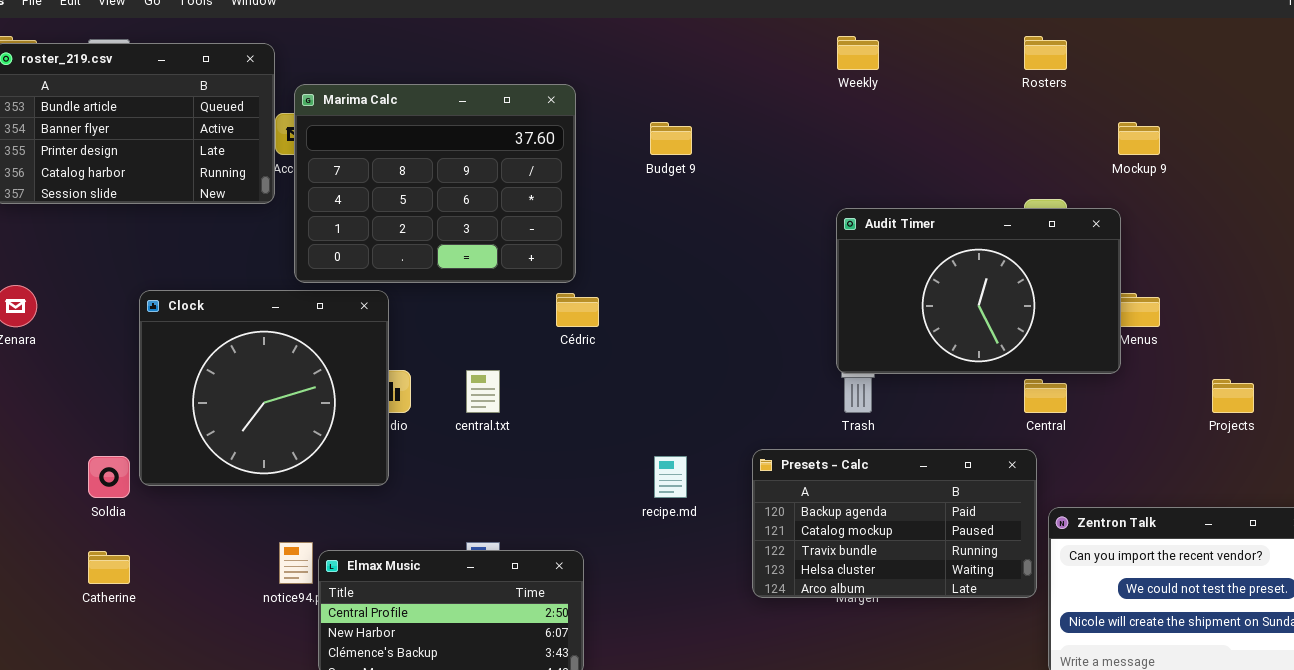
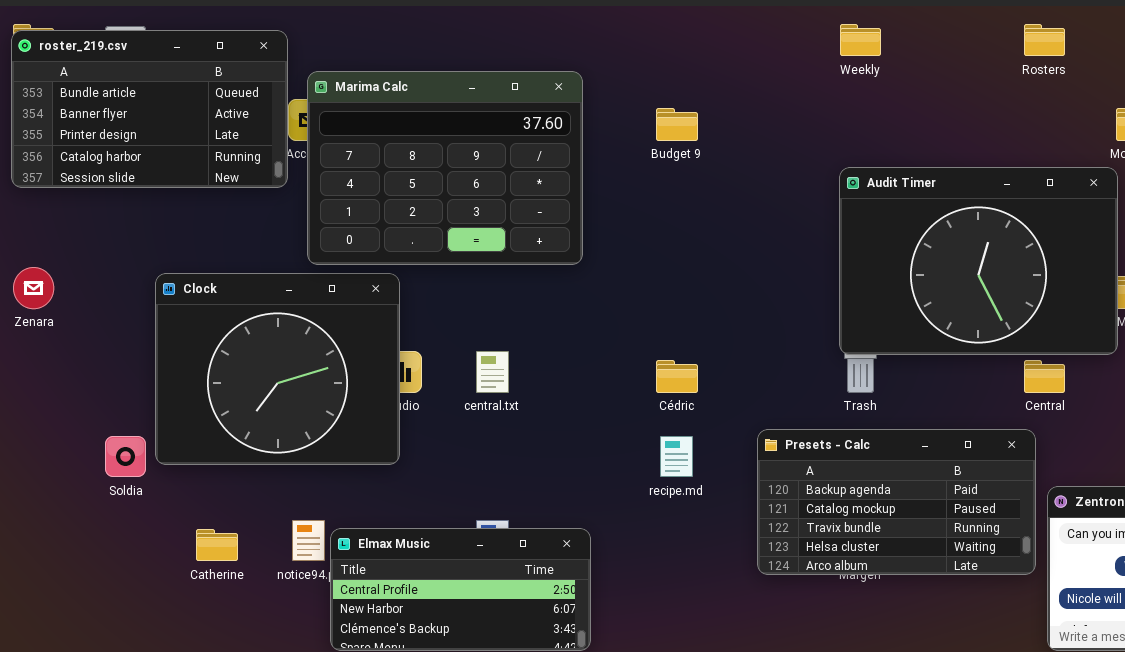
Audit Timer: [836,208,1121,374] -> [839,167,1118,355], resized
Cédric: [556,293,599,327] -> [656,360,698,393], moved
Catherine: [88,551,130,584] -> [196,529,238,561], moved

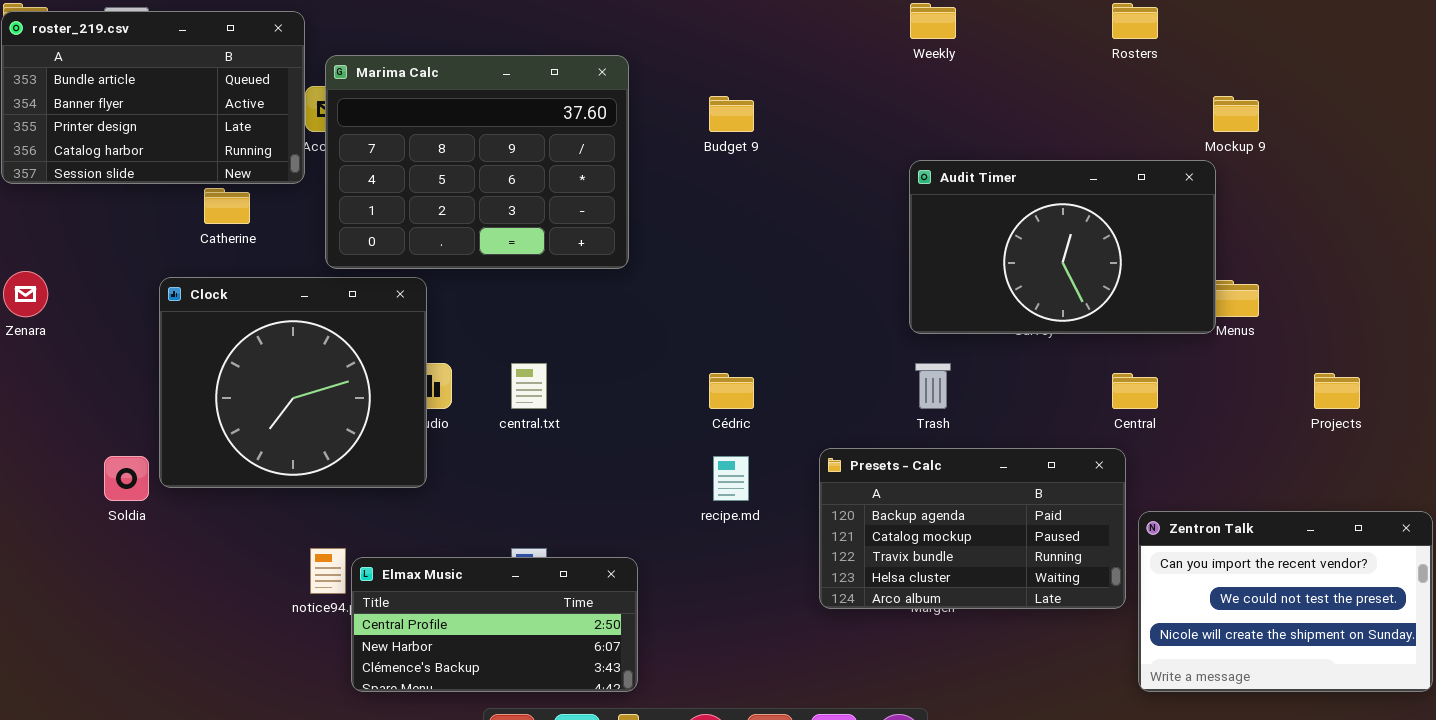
Audit Timer: [839,167,1118,355] -> [909,160,1216,334], resized
Catherine: [196,529,238,561] -> [204,188,250,224], moved

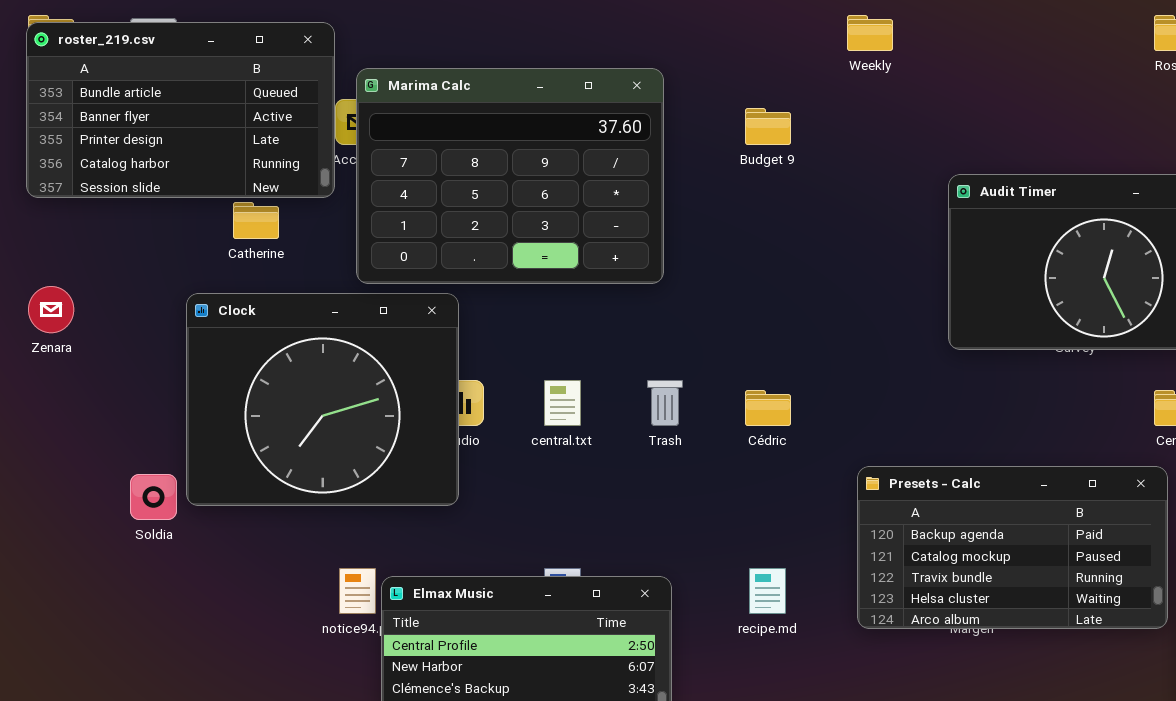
Weekly: [910,3,956,39] -> [847,15,893,51], moved
Trash: [915,363,951,409] -> [647,380,683,426], moved
recipe.md: [713,456,749,501] -> [749,568,786,614], moved

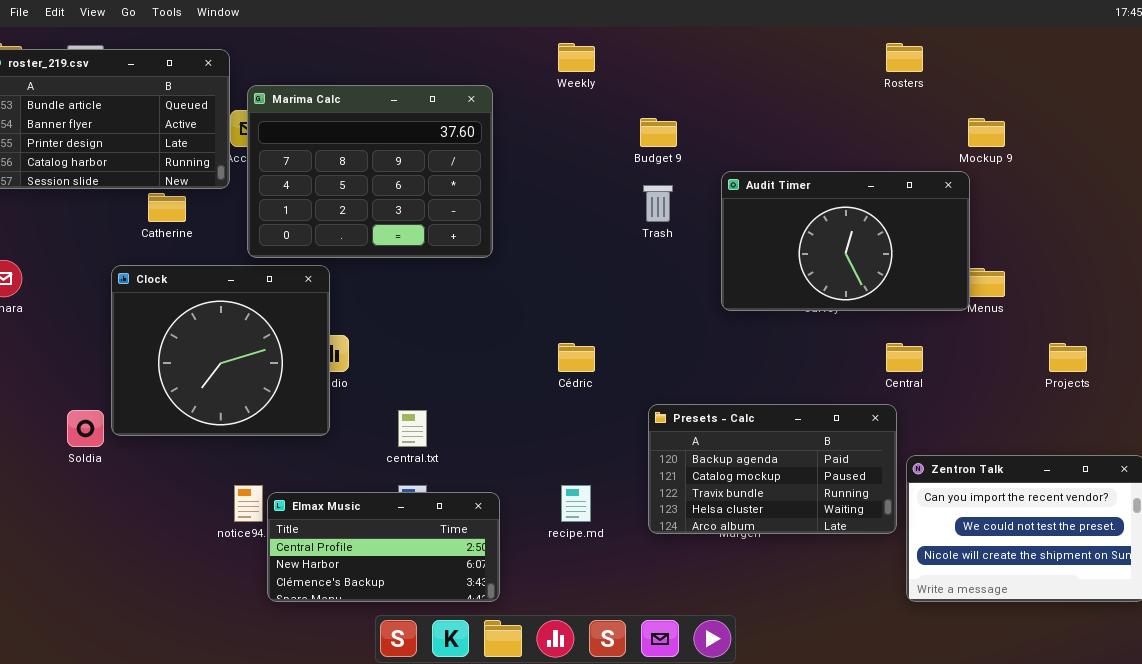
Weekly: [847,15,893,51] -> [558,43,595,72], moved
Budget 9: [745,108,791,145] -> [640,118,677,147], moved
central.txt: [544,380,581,426] -> [398,410,427,447], moved
Trash: [647,380,683,426] -> [643,185,673,222], moved

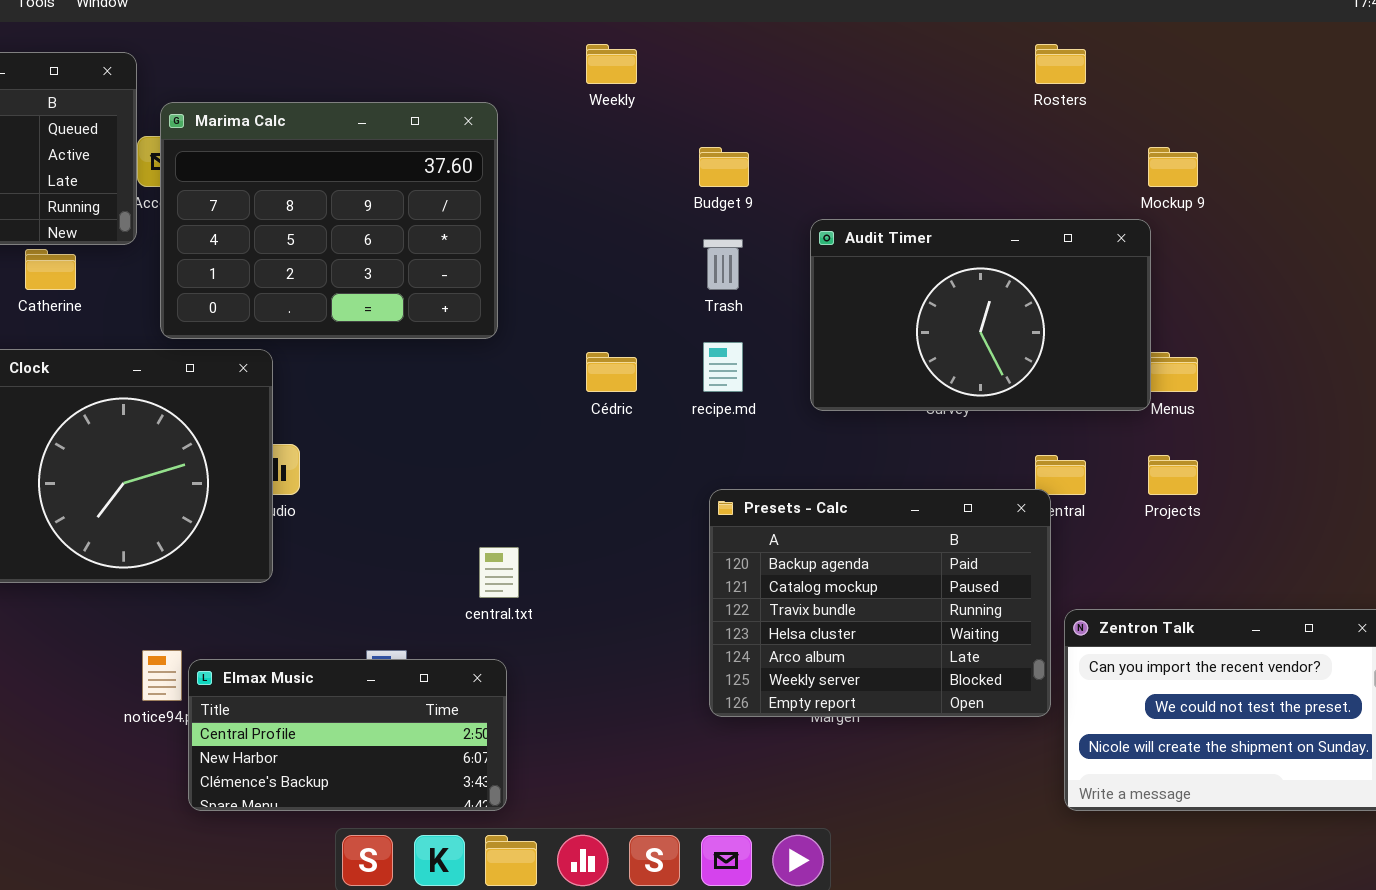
Cédric: [558,343,595,372] -> [586,352,637,392], moved
Projects: [1049,343,1087,372] -> [1148,455,1198,495], moved
Presets - Calc: [648,404,897,534] -> [709,489,1051,717], resized
central.txt: [398,410,427,447] -> [479,547,519,598], moved
recipe.md: [561,485,591,522] -> [703,342,743,392], moved

